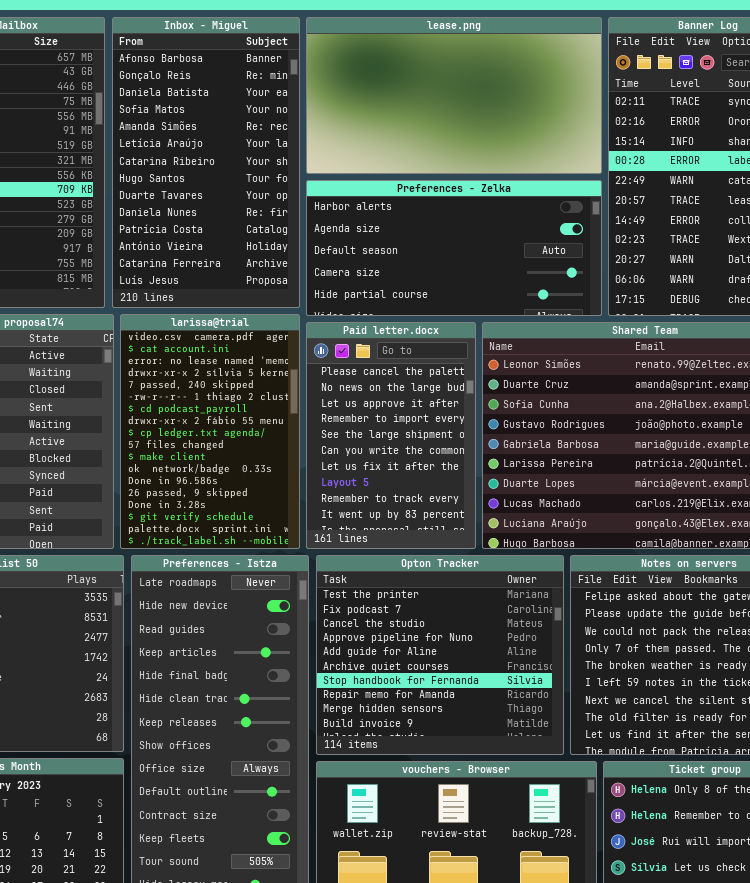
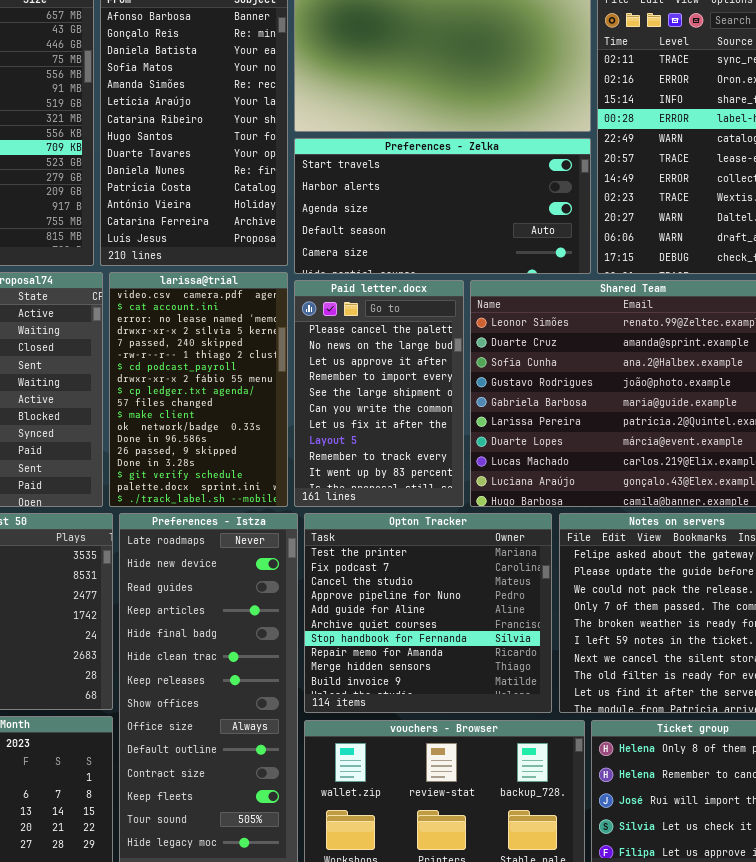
Preferences - Zelka: [306,180,602,316] -> [294,138,591,274], scrolled up 1 row

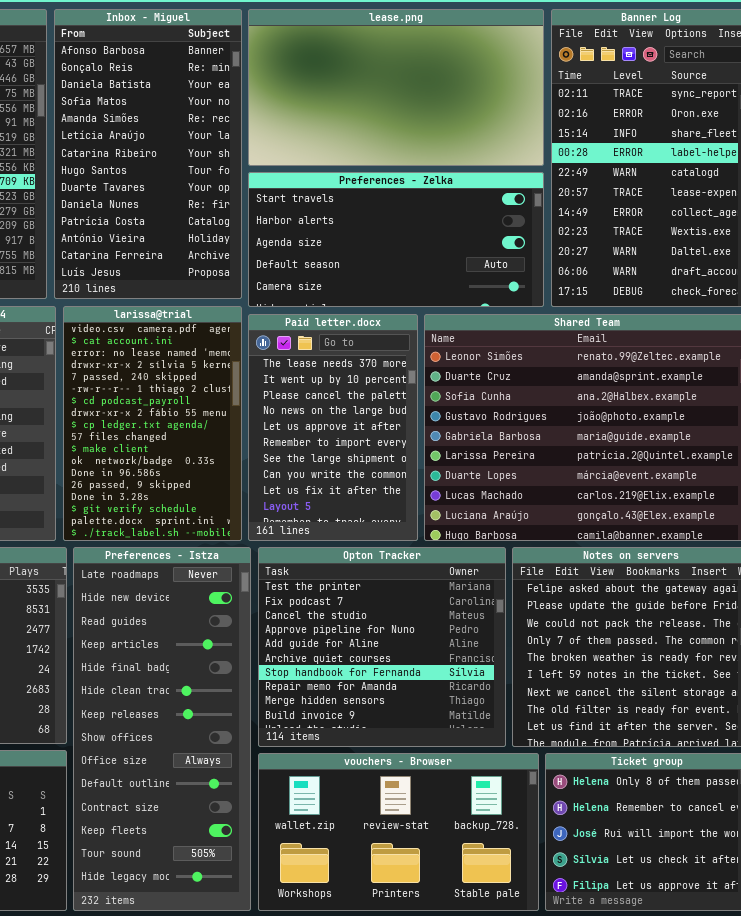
Paid letter.docx: [294,280,464,507] -> [248,314,418,541], scrolled up 2 rows

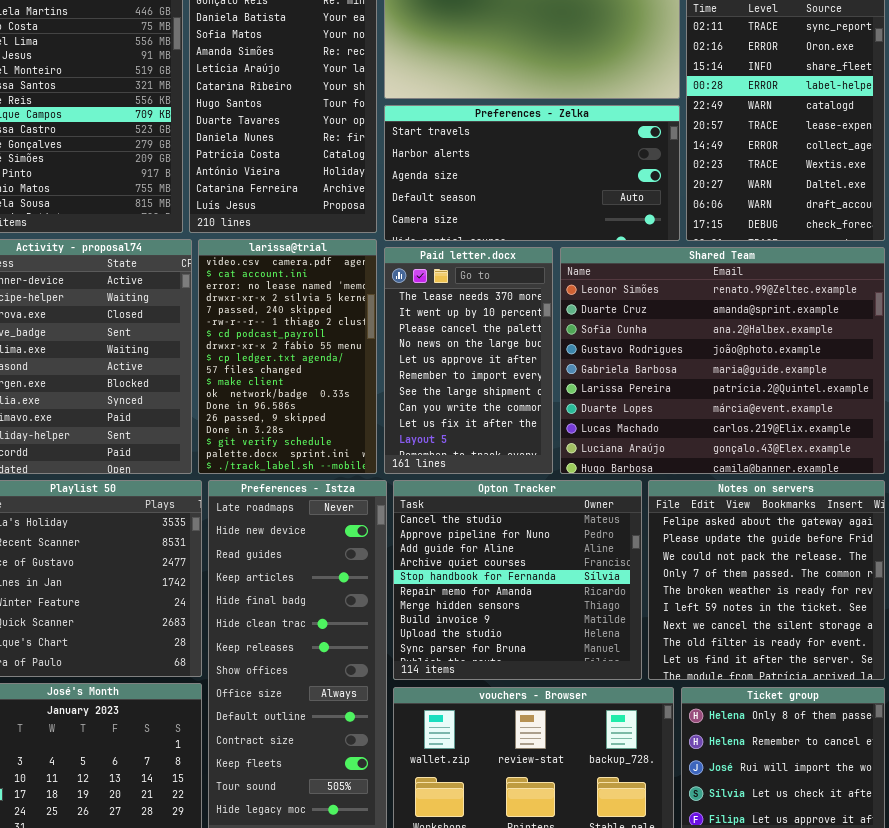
Opton Tracker: [258,547,506,747] -> [393,480,642,680], scrolled down 2 rows

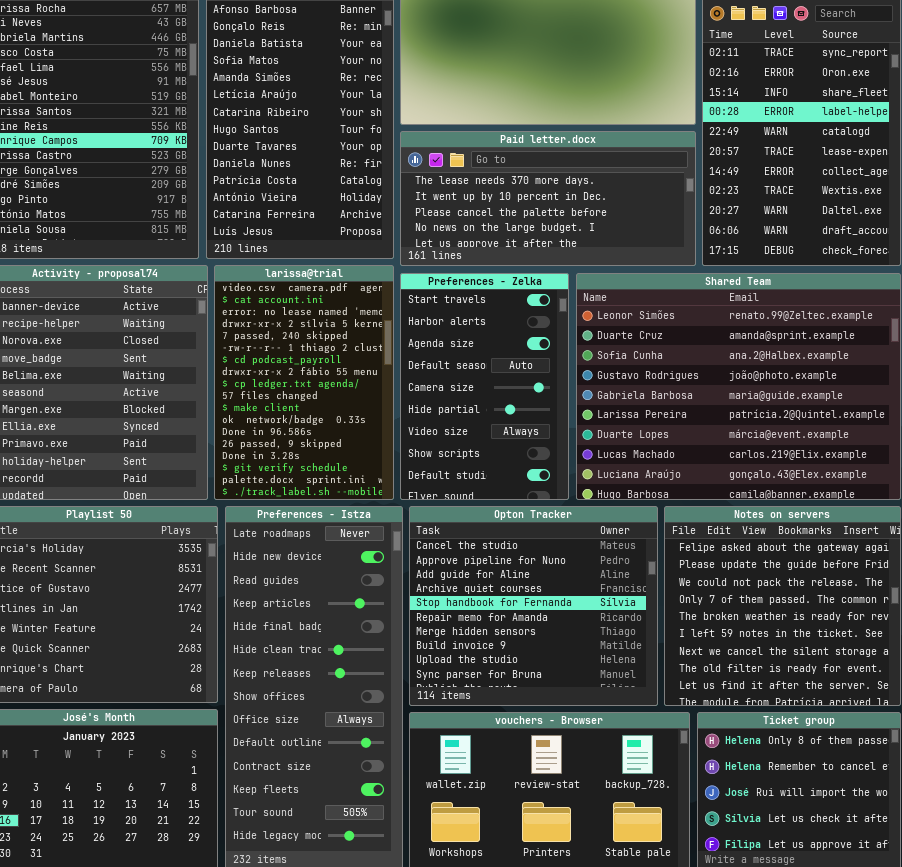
Preferences - Zelka: [384,105,680,241] -> [400,273,569,500], moved, resized
Paid letter.docx: [384,247,553,474] -> [400,131,696,266], moved, resized

